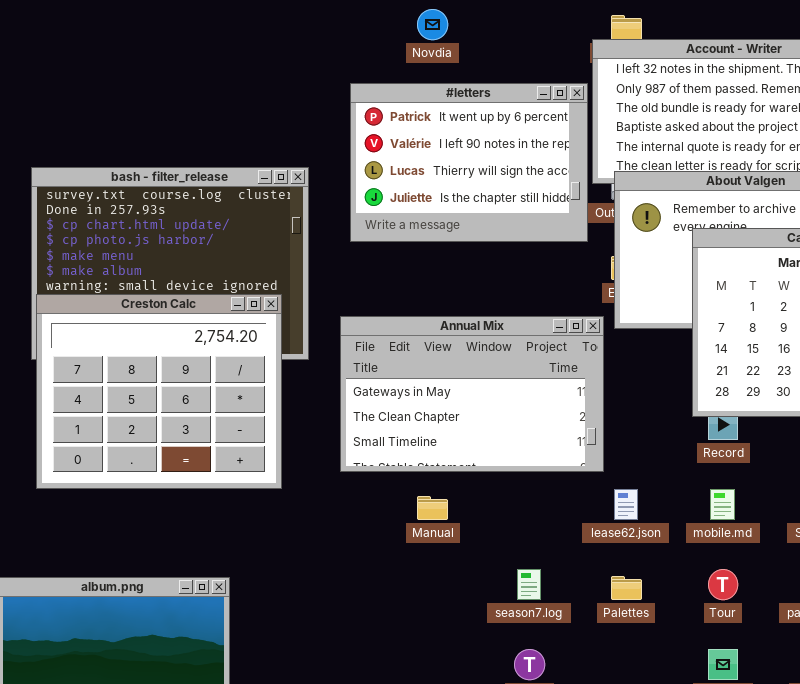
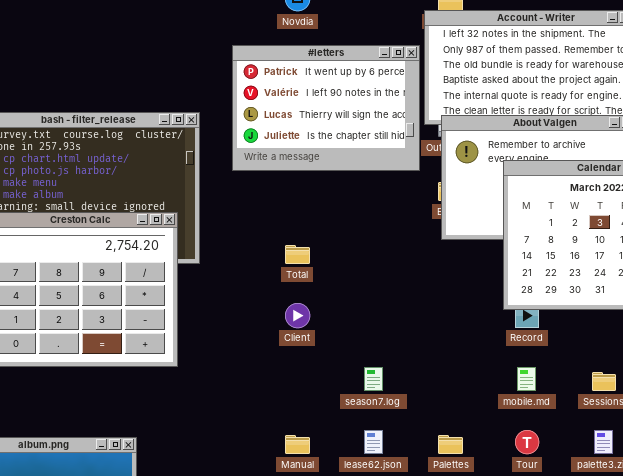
Annual Mix: [340,316,604,472] -> none, closed
lease62.json: [614,489,638,520] -> [364,430,383,454], moved
Manual: [417,496,448,520] -> [285,435,310,454], moved
season7.log: [517,569,541,600] -> [364,367,383,391], moved

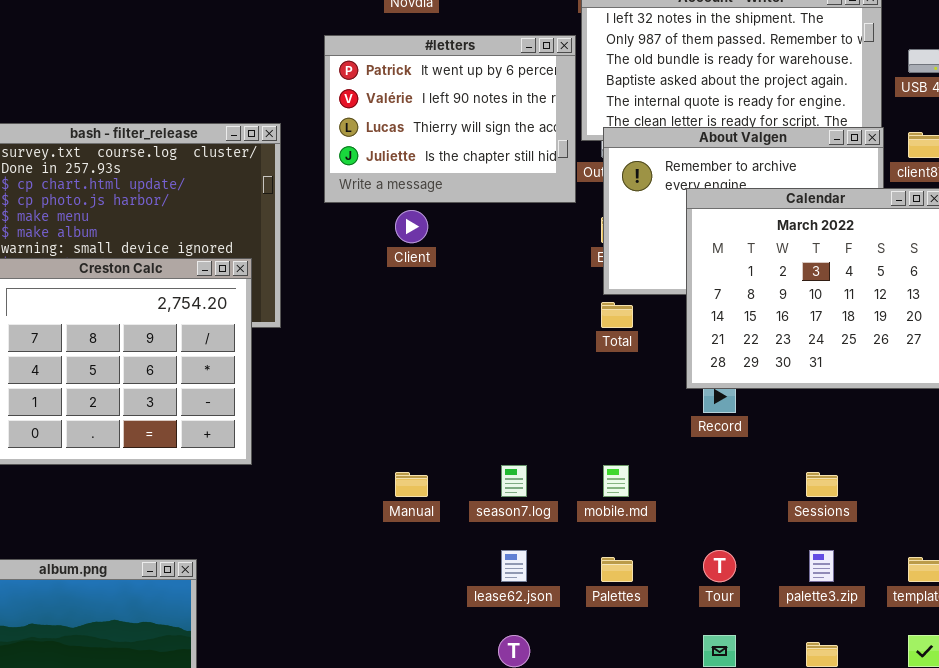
Total: [285,245,310,264] -> [601,302,633,328], moved
Client: [285,303,310,328] -> [395,210,428,243], moved
mobile.md: [517,367,536,391] -> [603,465,629,497], moved
Manual: [285,435,310,454] -> [395,472,428,497], moved

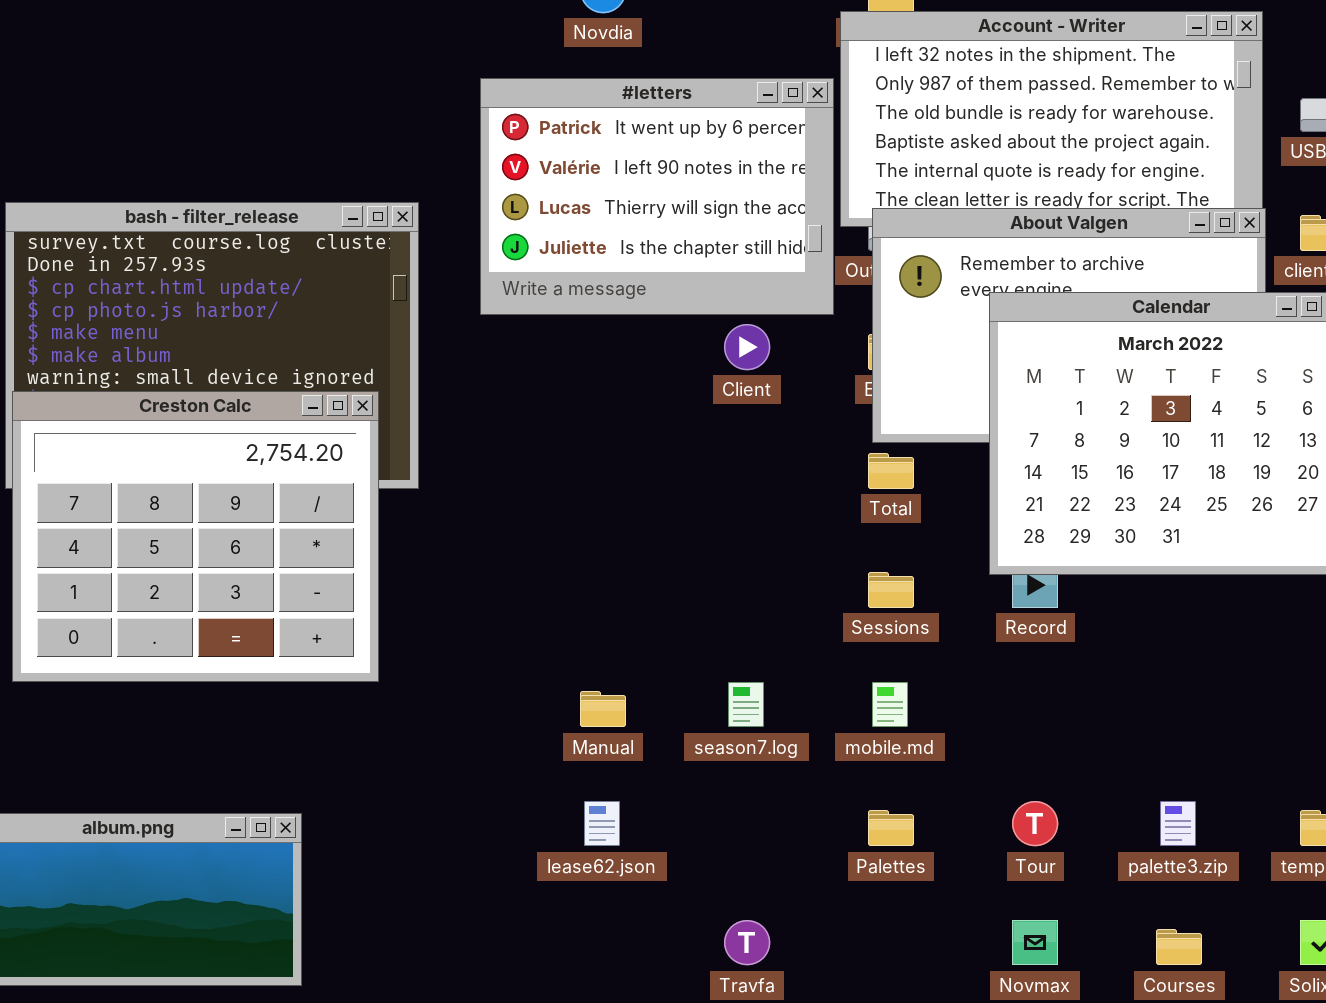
Client: [395,210,428,243] -> [724,324,770,370], moved
Sessions: [806,472,838,497] -> [868,572,914,608], moved
lease62.json: [501,550,527,582] -> [584,801,620,846], moved

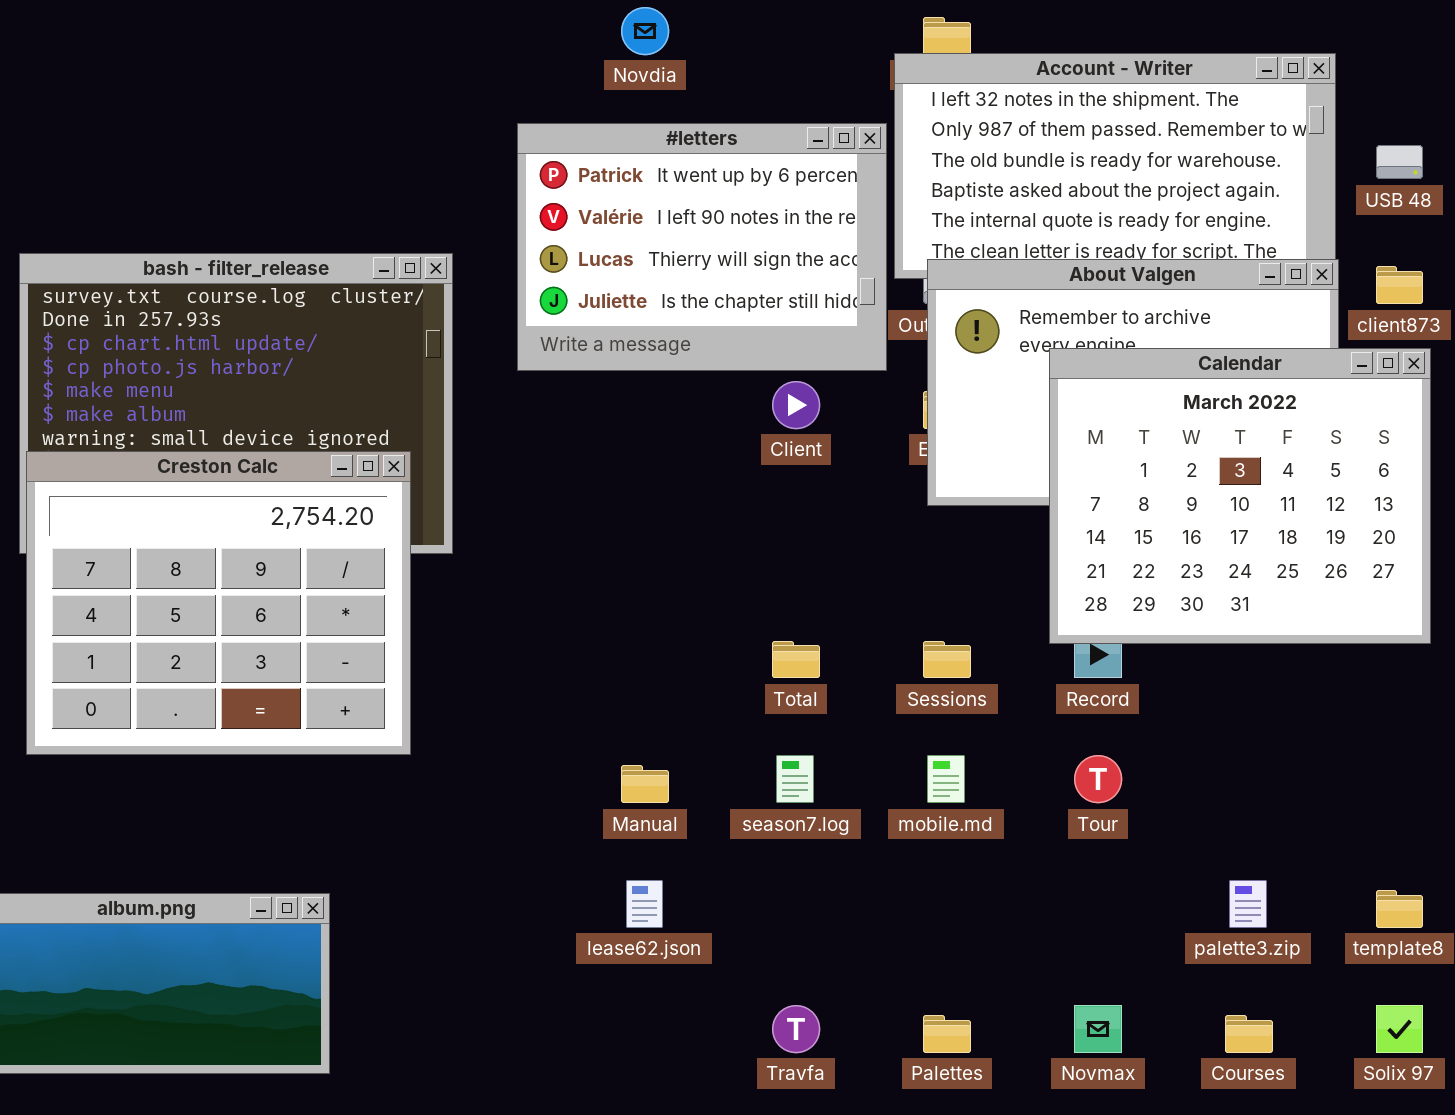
Total: [868,453,914,489] -> [772,641,820,678], moved
Tour: [1012,801,1058,846] -> [1074,755,1122,803], moved
Palettes: [868,810,914,846] -> [923,1015,971,1053], moved

